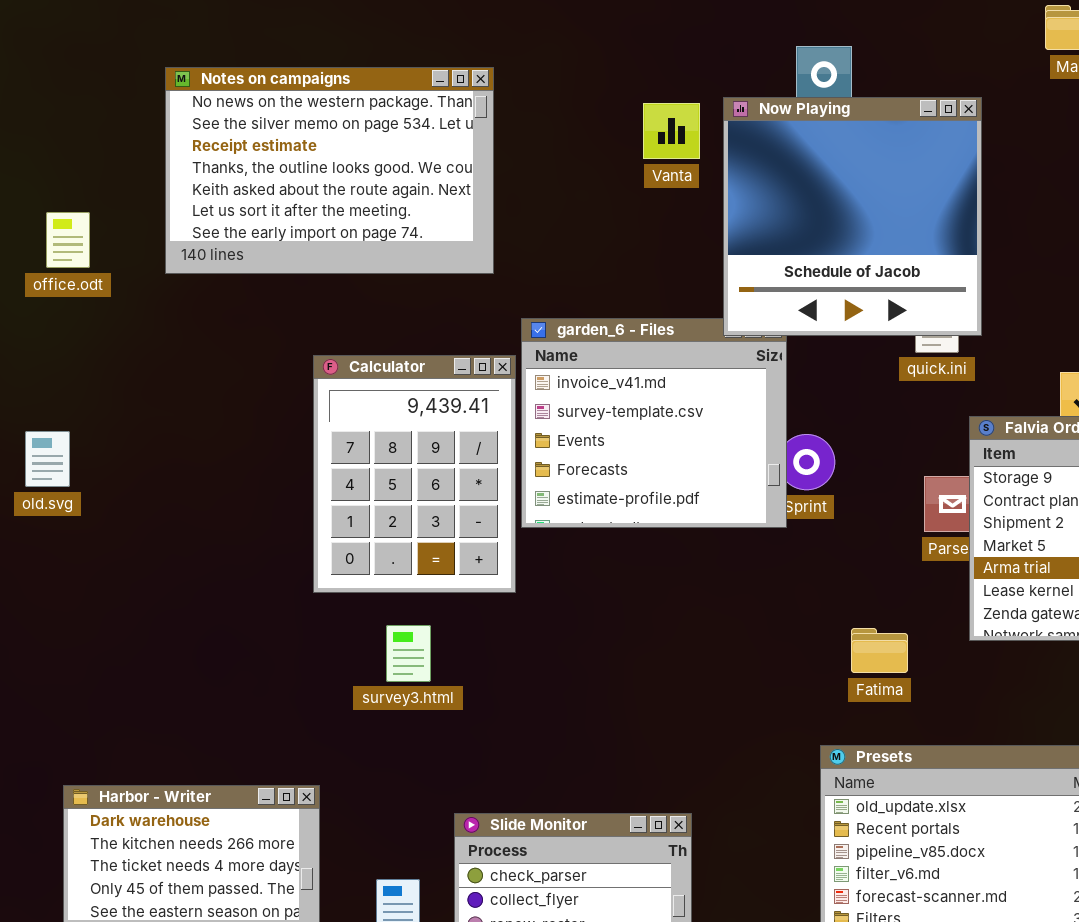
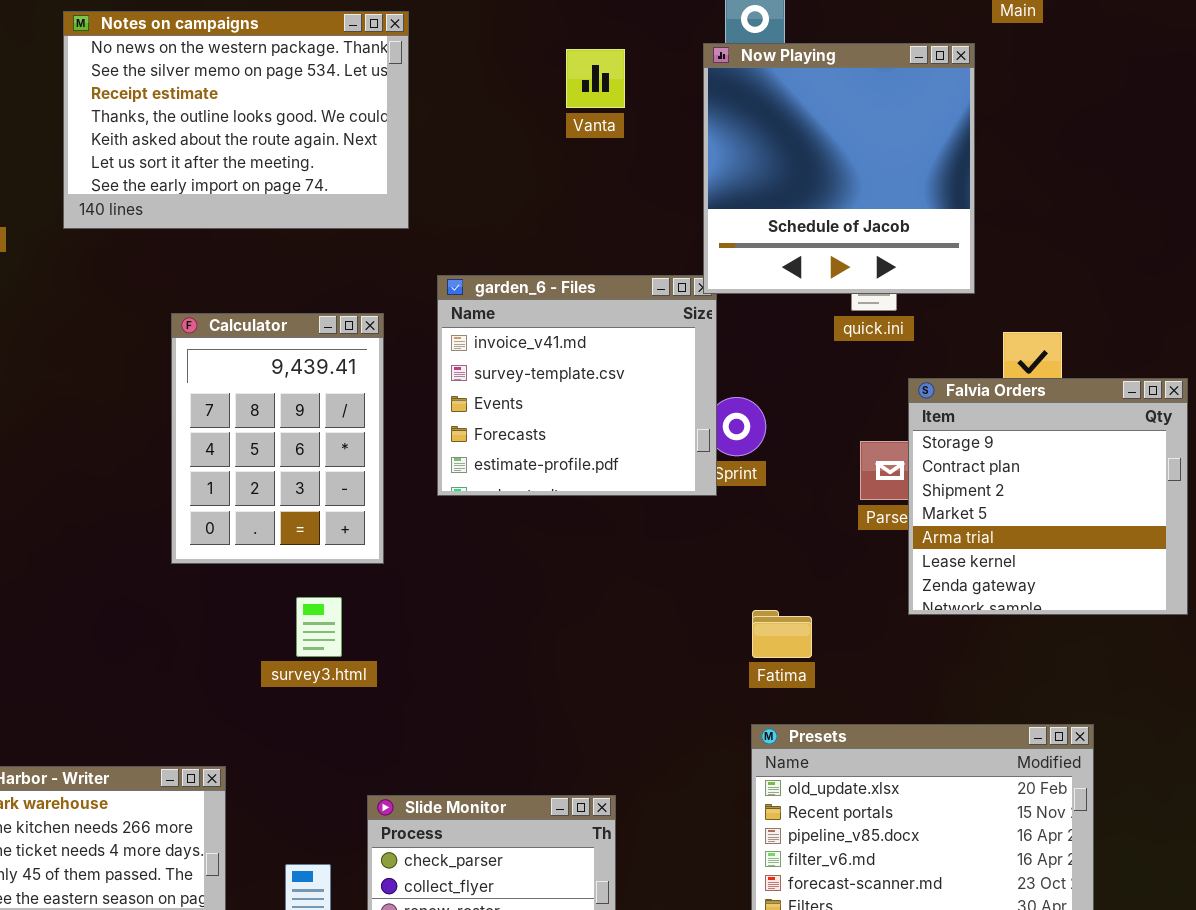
Now Playing: [723,97,982,336] -> [703,43,975,294], moved
Calculator: [313,355,516,593] -> [171,313,384,564], moved
Fatima: [851,628,908,673] -> [752,610,812,658], moved

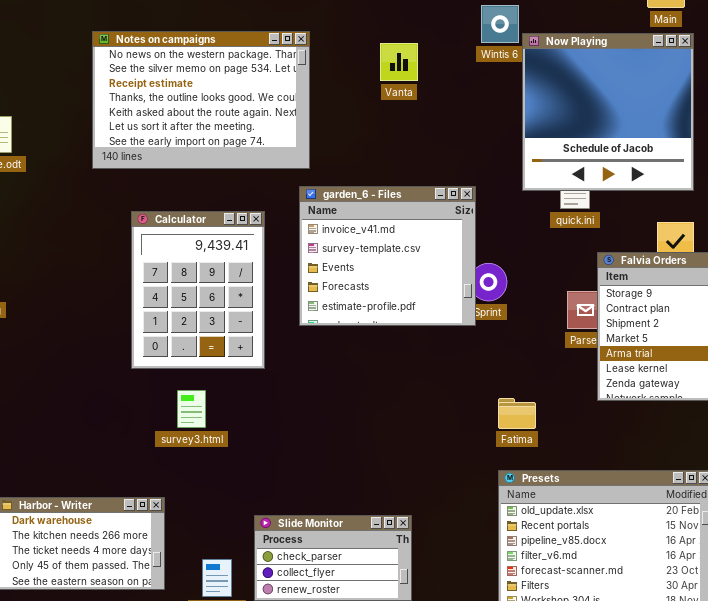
Notes on campaigns: [63,11,409,229] -> [92,31,310,169], moved
Now Playing: [703,43,975,294] -> [522,33,694,191], moved
survey3.html: [296,597,342,657] -> [177,390,206,428], moved

